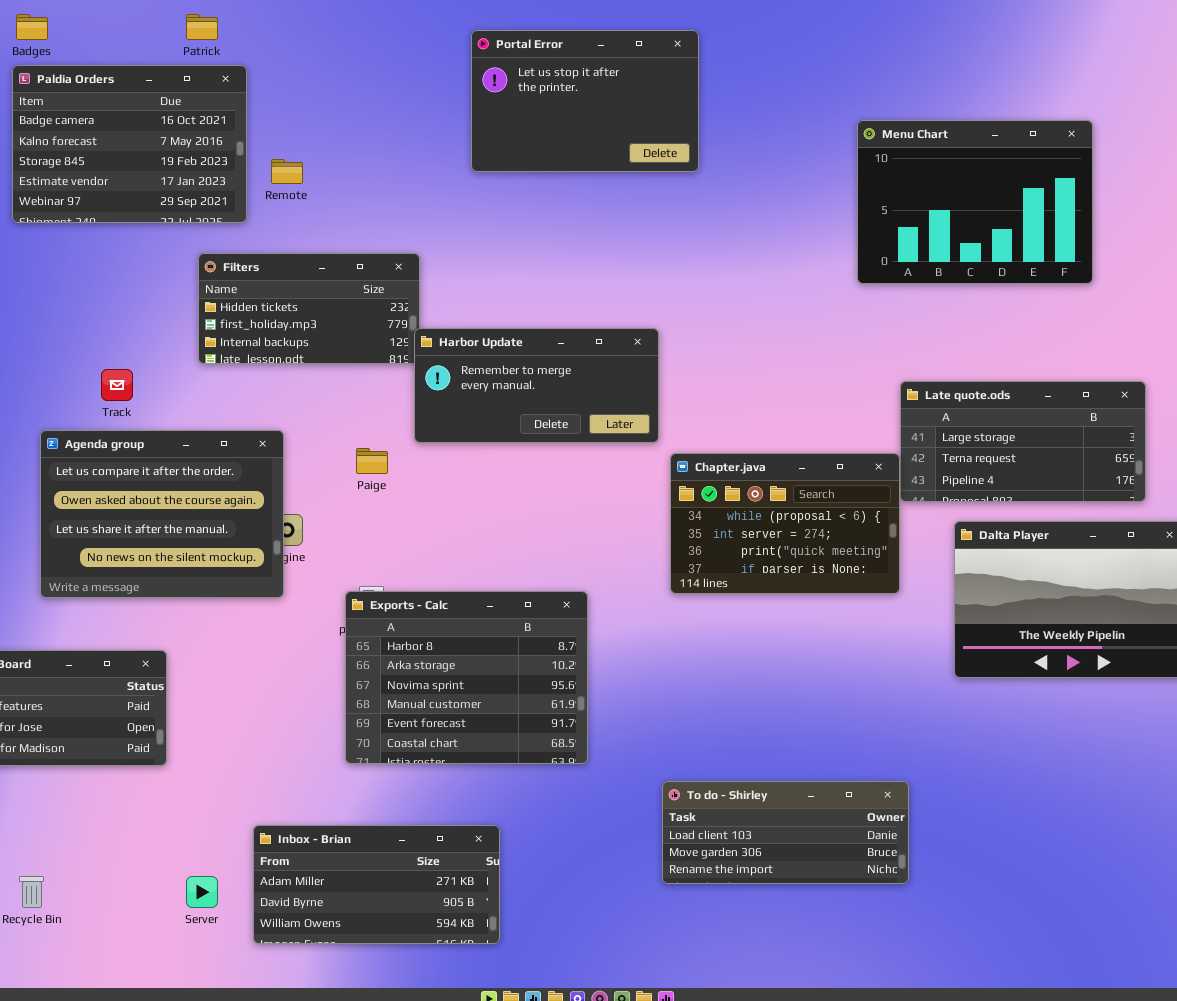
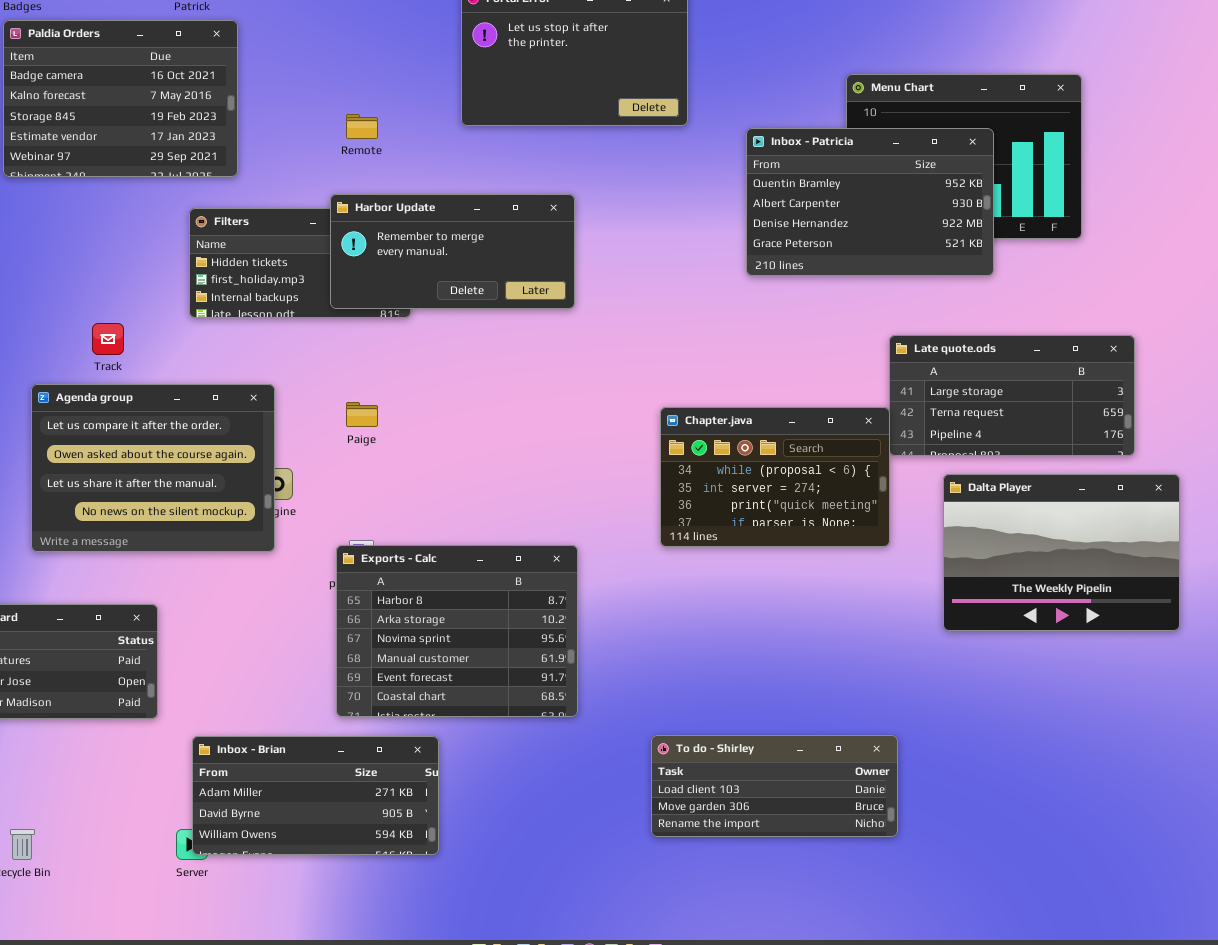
Remote: [271,159,303,184] -> [346,114,378,139], moved
Inbox - Patricia: none -> [746,128,994,276], opened
Harbor Update: [414,328,659,443] -> [330,194,575,309], moved
Inbox - Brian: [253,825,500,944] -> [192,736,439,855], moved

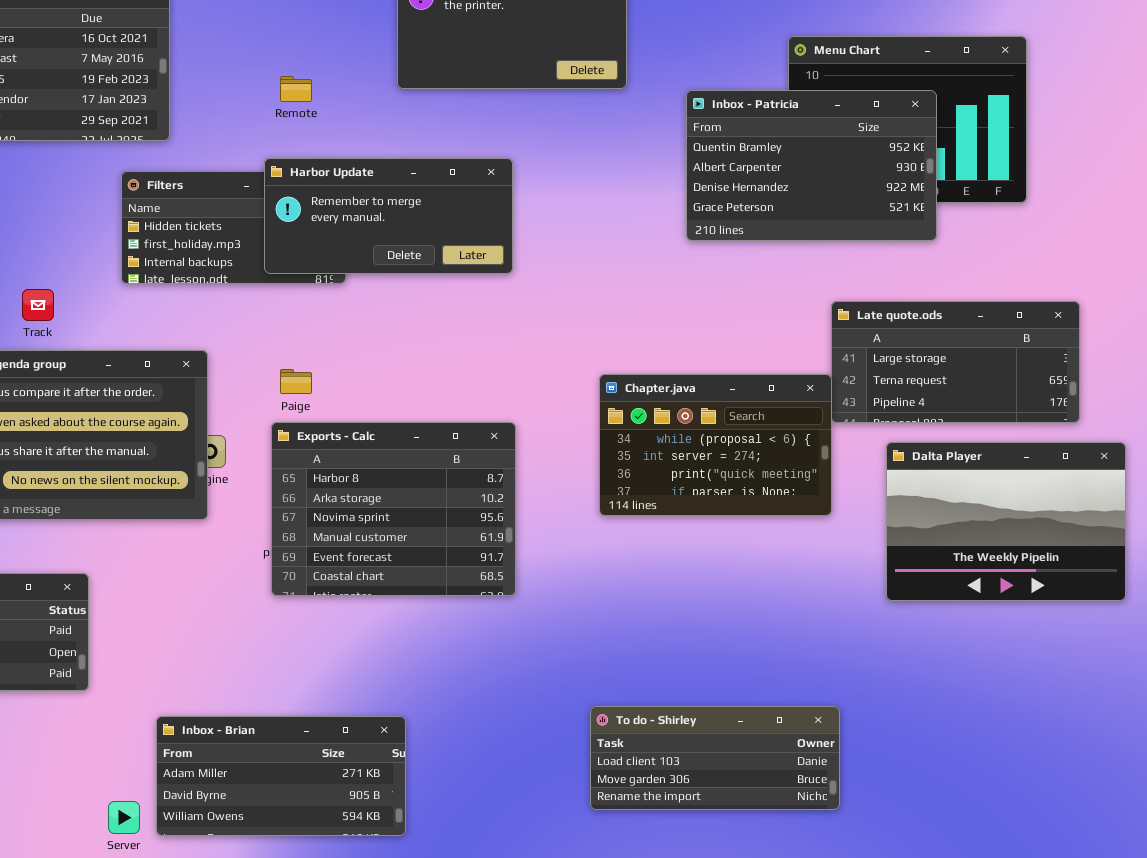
Exports - Calc: [336,545,578,717] -> [271,422,516,596], moved
Inbox - Brian: [192,736,439,855] -> [156,716,406,836], moved

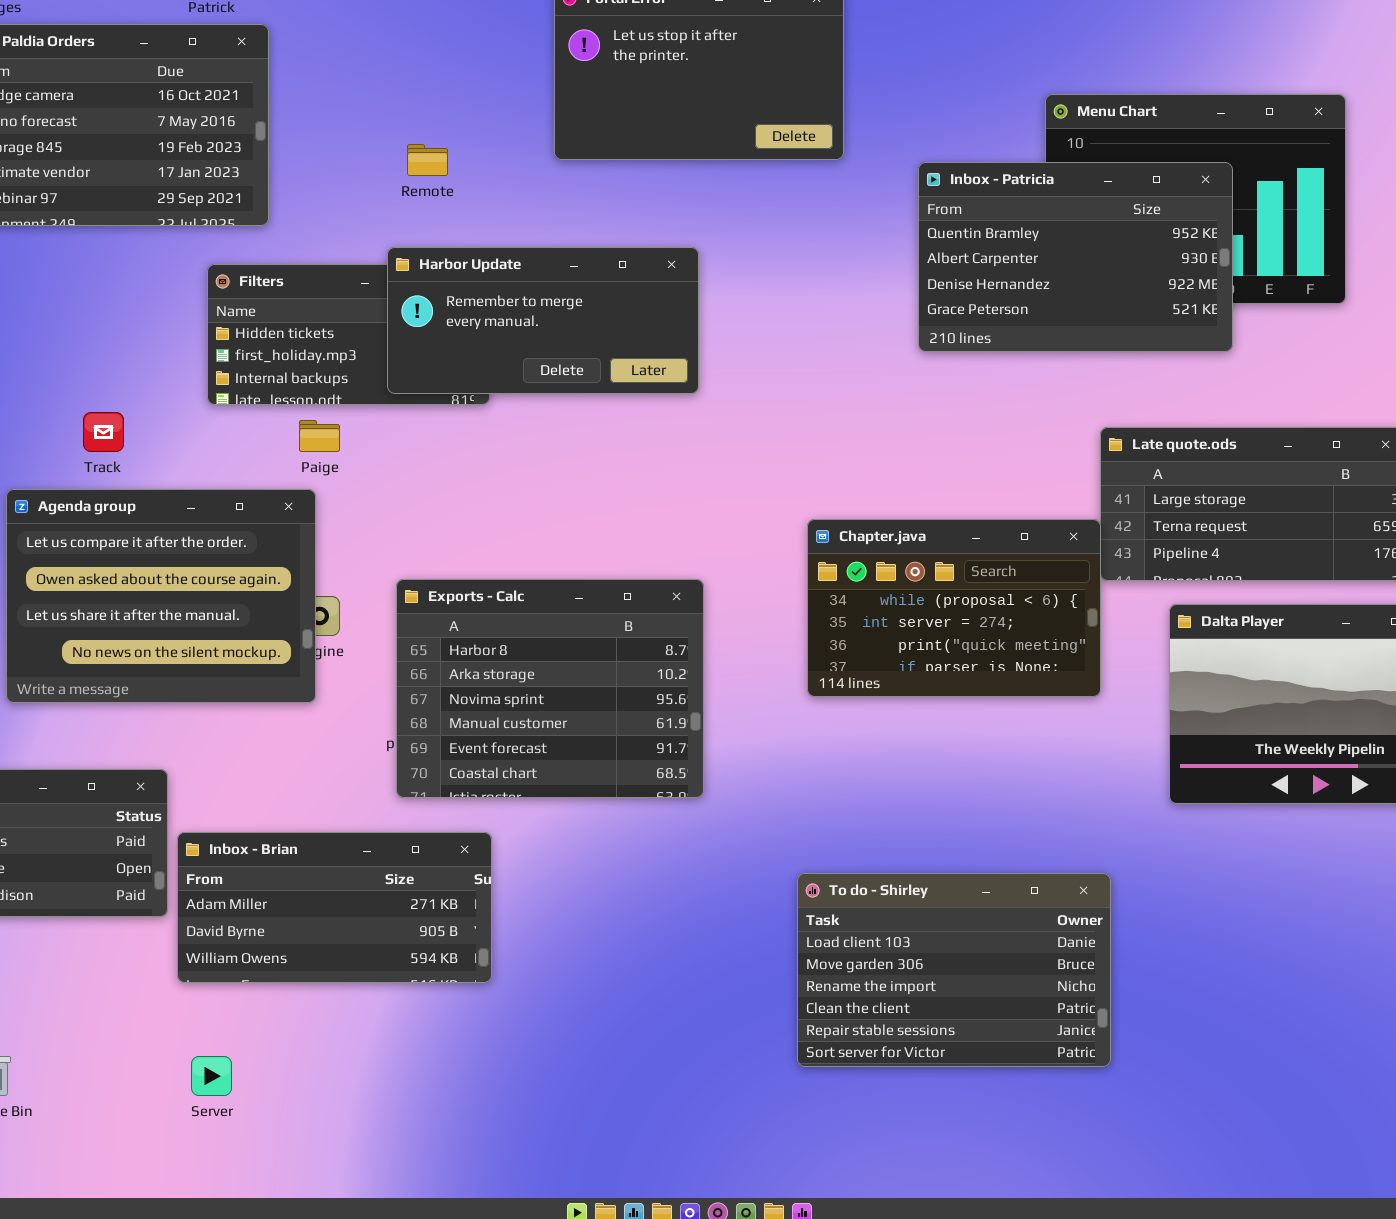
Paige: [280,369,312,394] -> [299,420,340,452], moved
To do - Shirley: [590,706,840,810] -> [797,873,1111,1067], resized
Inbox - Brian: [156,716,406,836] -> [177,832,492,983], moved

